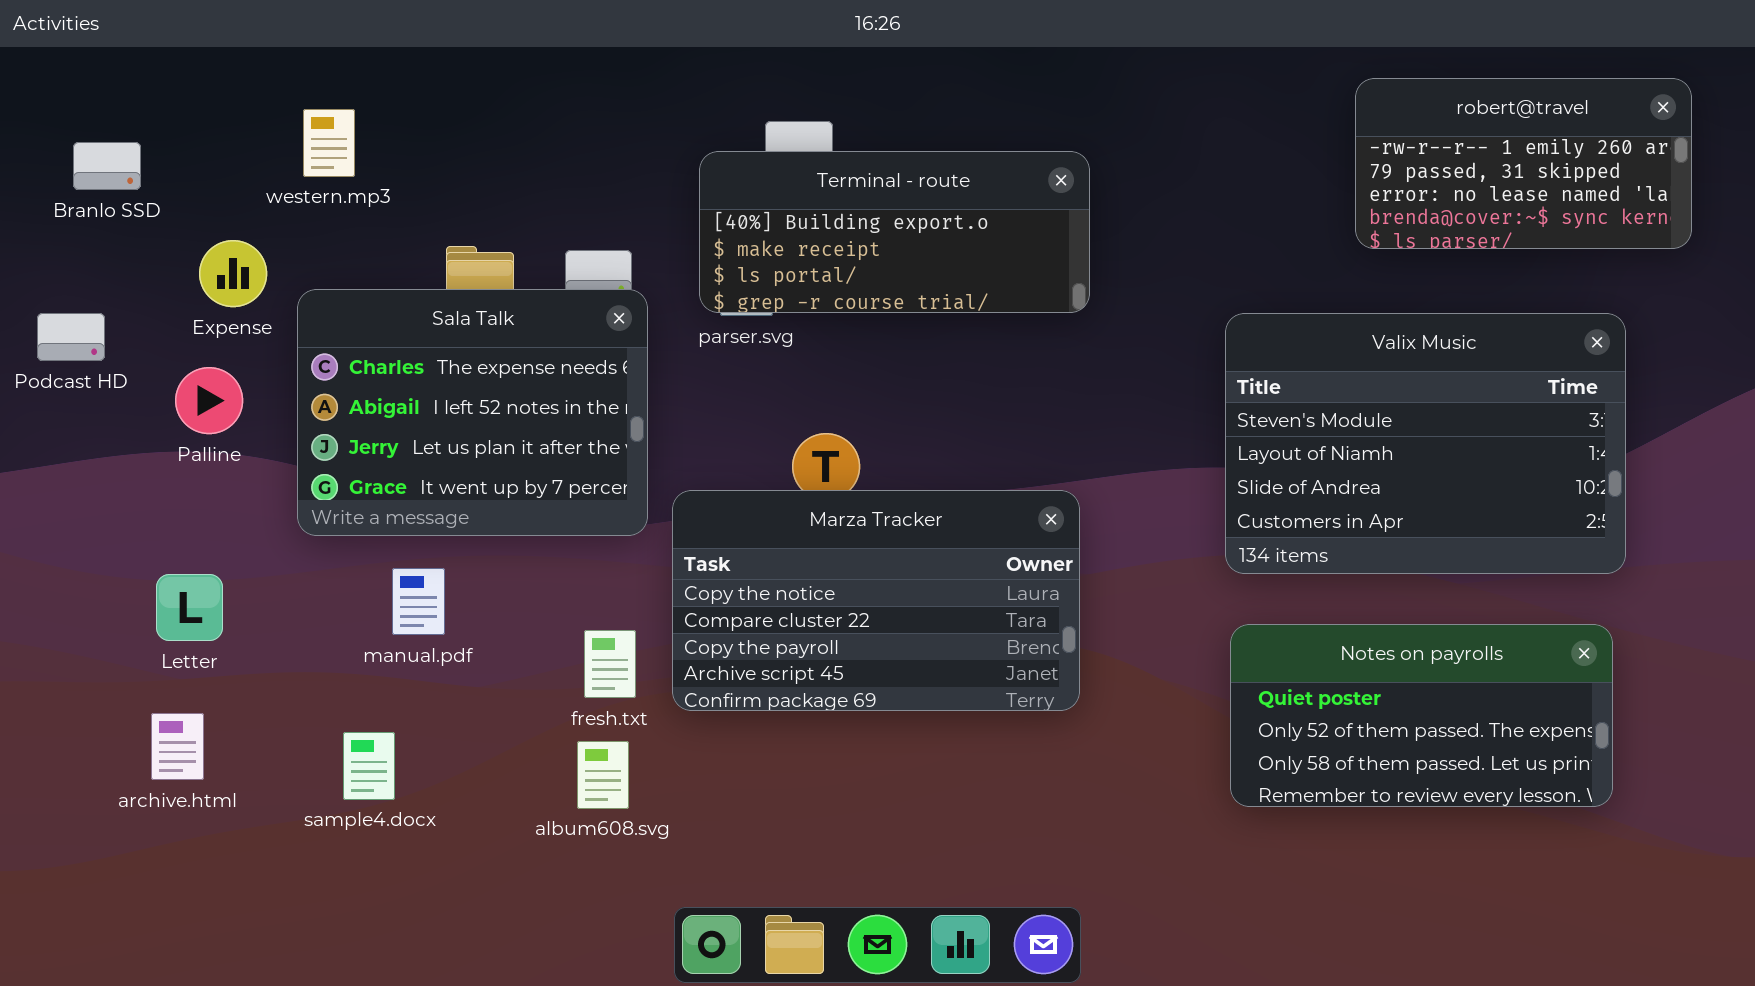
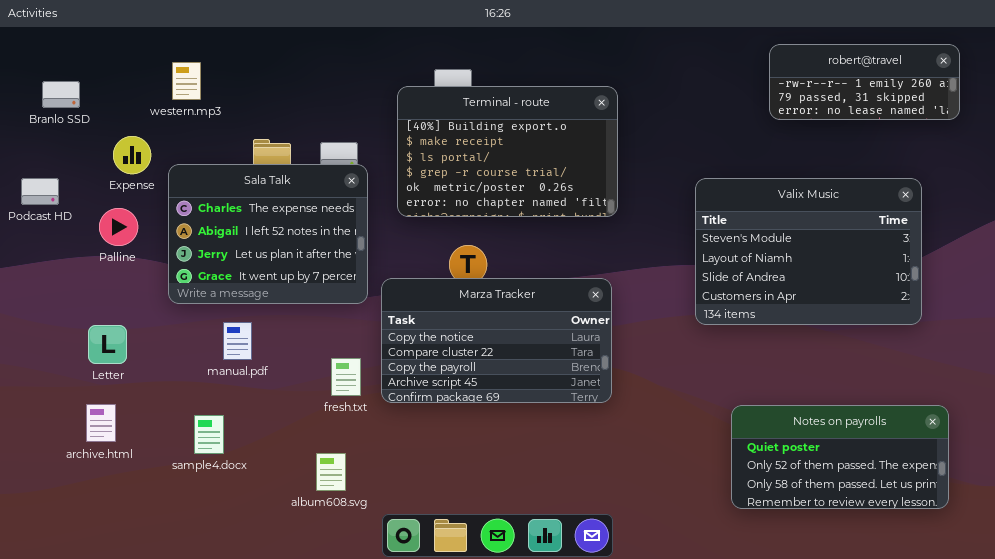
robert@travel: [1355,78,1692,249] -> [769,44,960,120], resized
Terminal - route: [699,151,1090,313] -> [397,86,618,217], resized
Notes on payrolls: [1230,624,1613,807] -> [731,405,949,509], moved
album608.svg: [577,741,629,809] -> [316,453,346,491], moved

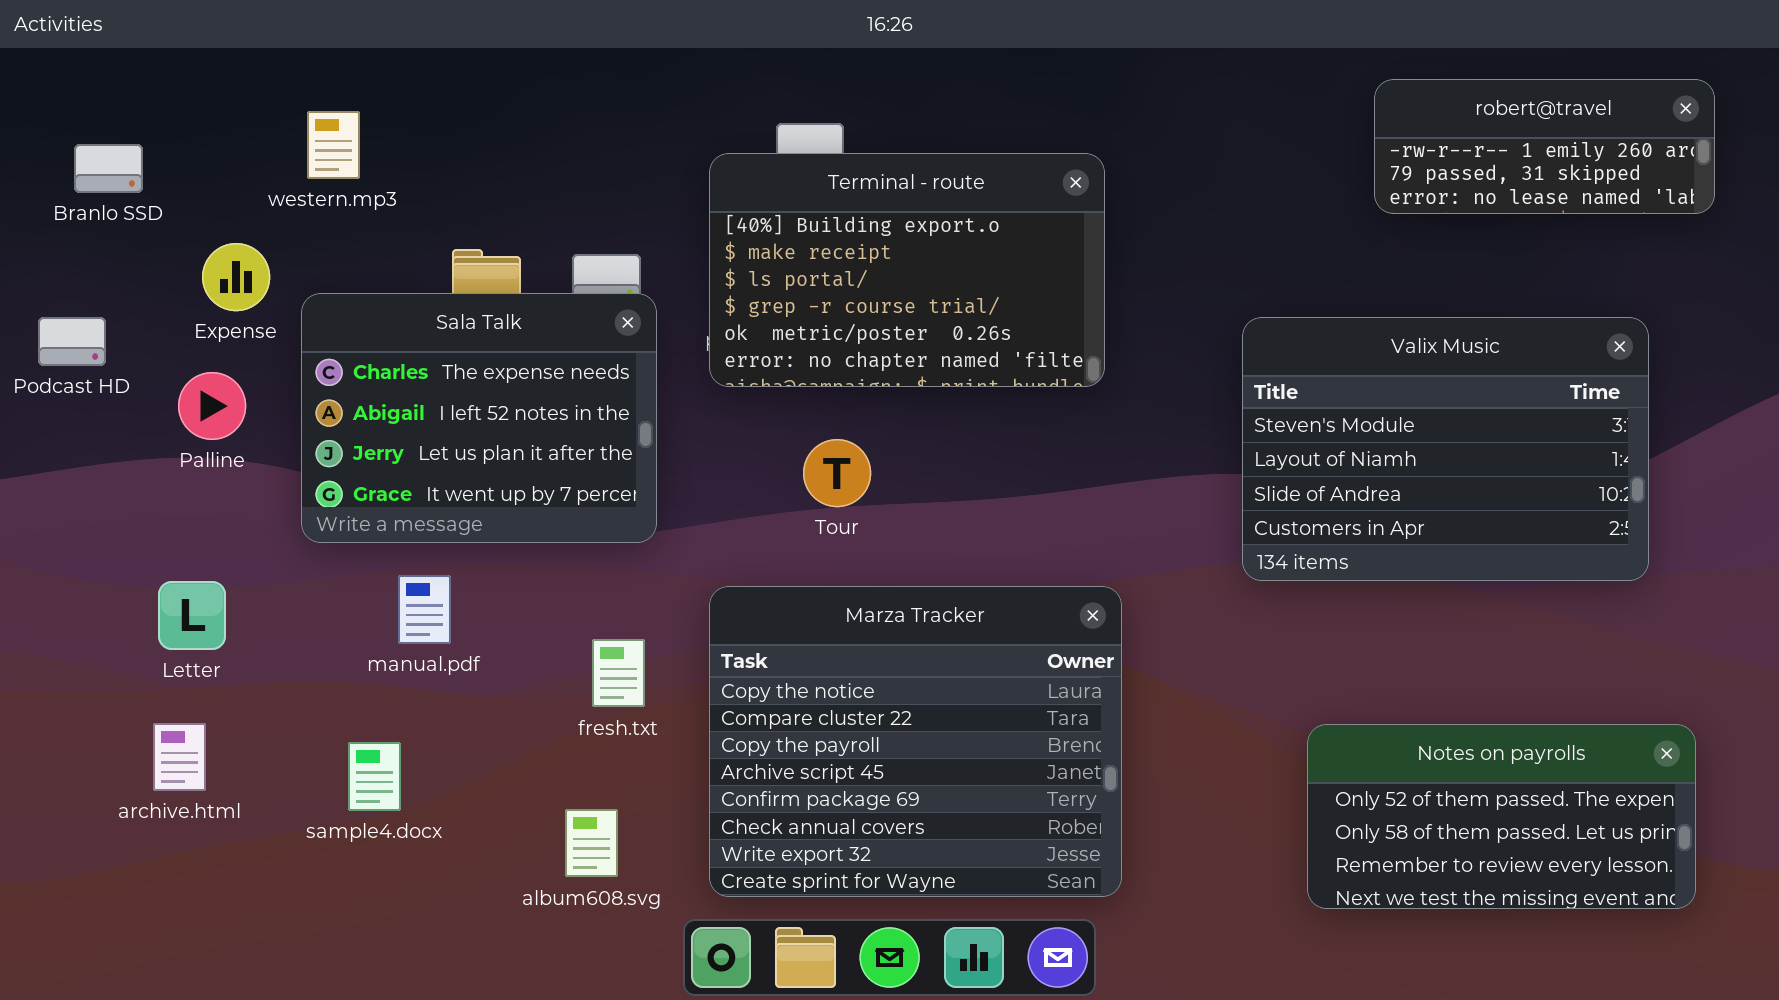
Marza Tracker: [381,278,612,403] -> [709,586,1122,897], moved, resized
Notes on payrolls: [731,405,949,509] -> [1307,724,1696,909], scrolled down 1 row

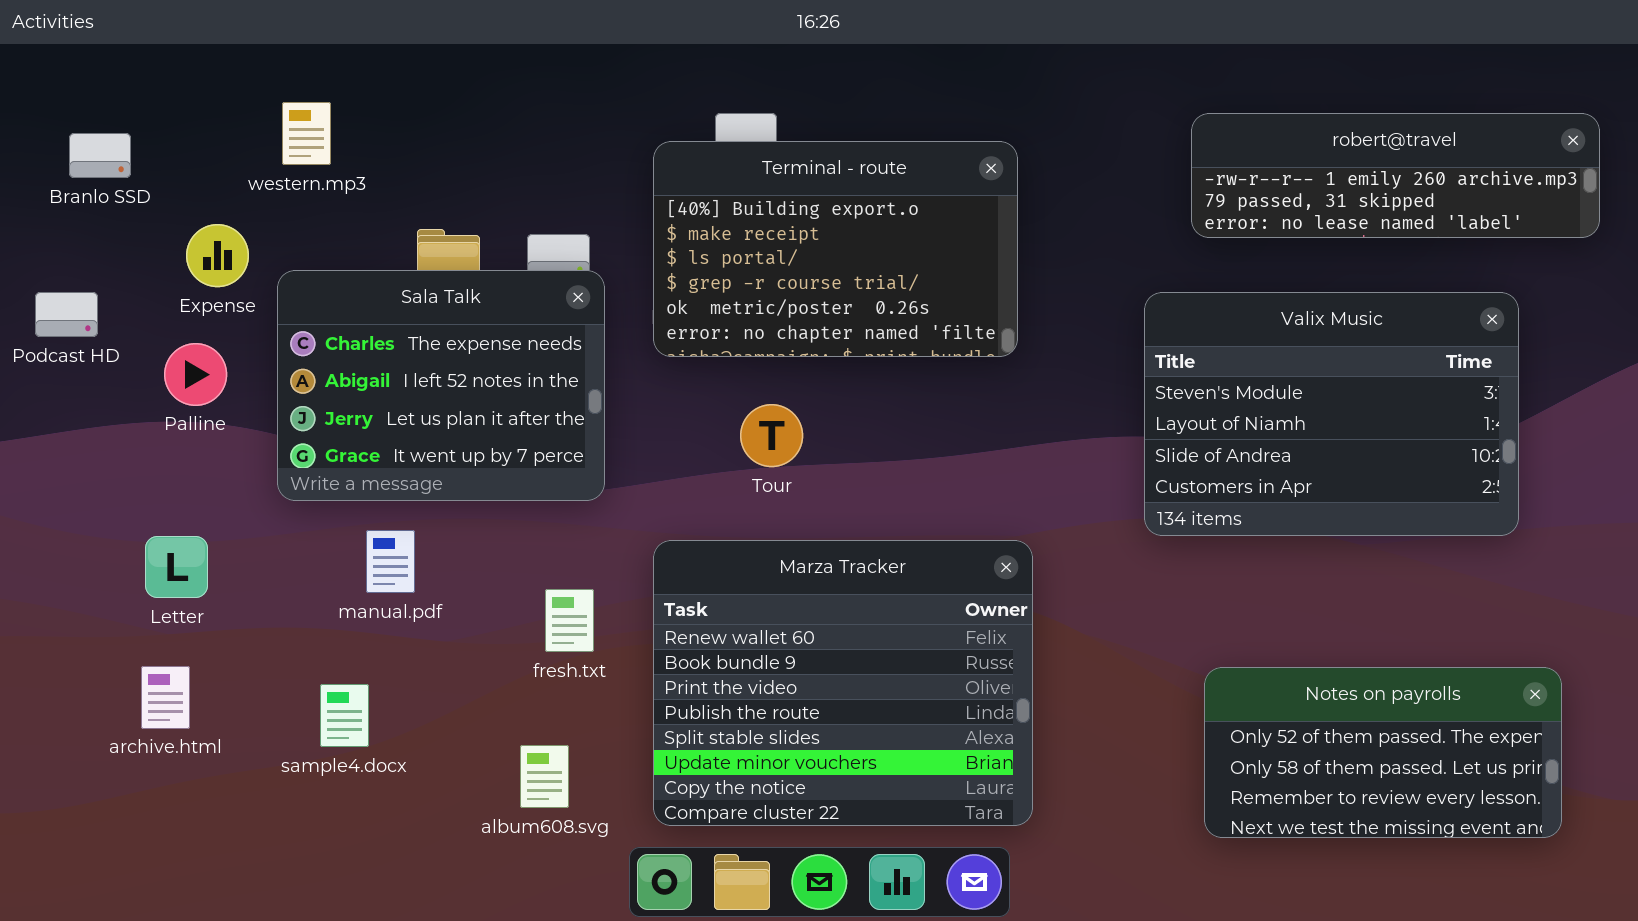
robert@travel: [1374,79,1715,214] -> [1191,113,1600,238], moved, resized
Marza Tracker: [709,586,1122,897] -> [653,540,1033,826], scrolled up 6 rows

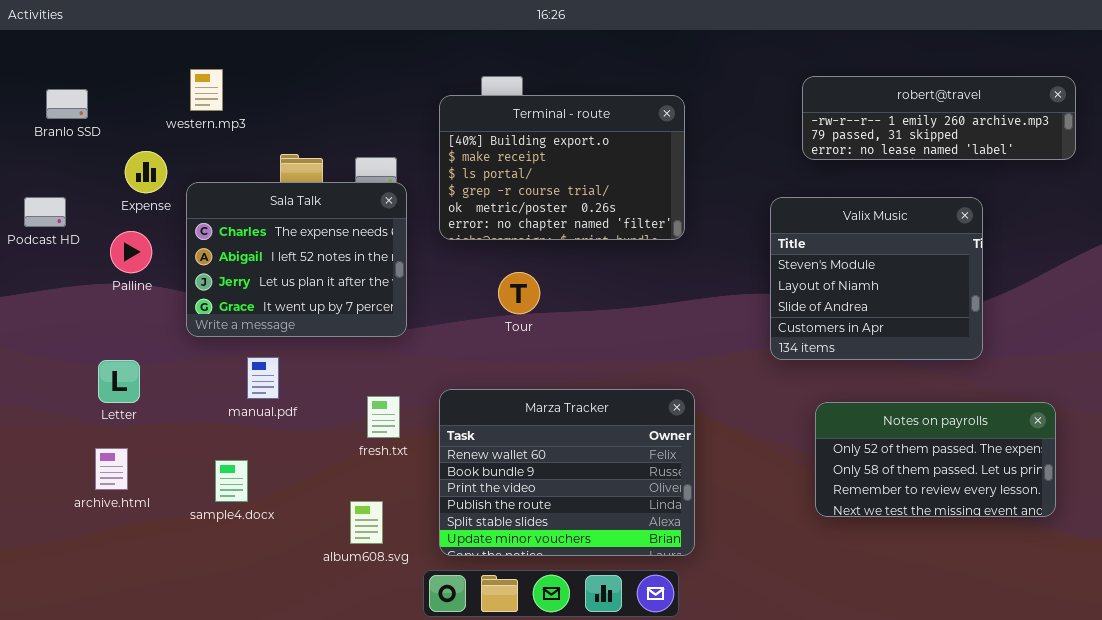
Valix Music: [1144,292,1519,536] -> [770,197,983,360], resized
Marza Tracker: [653,540,1033,826] -> [439,389,695,556], resized
Notes on payrolls: [1204,667,1562,838] -> [815,402,1056,517], moved

